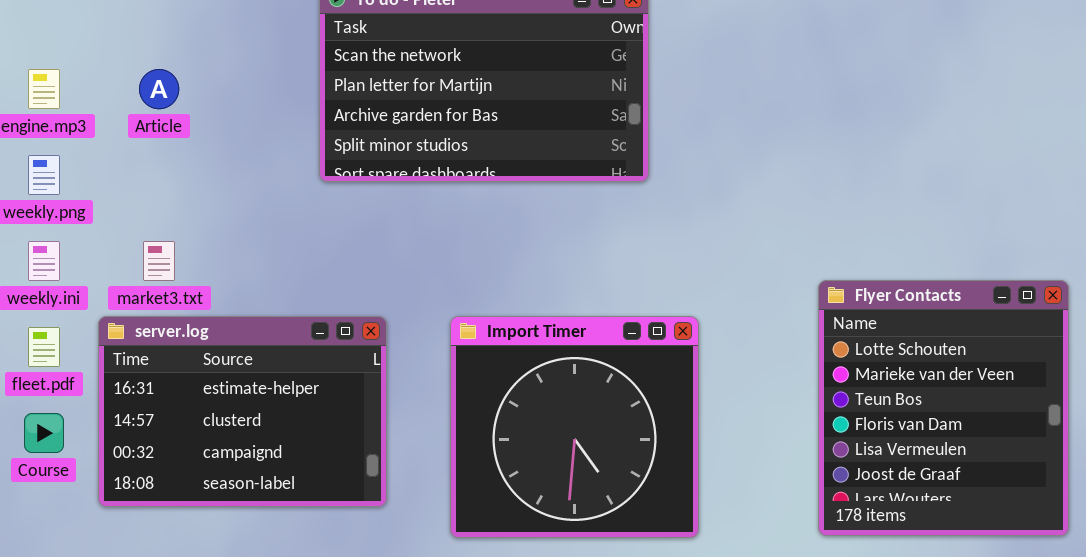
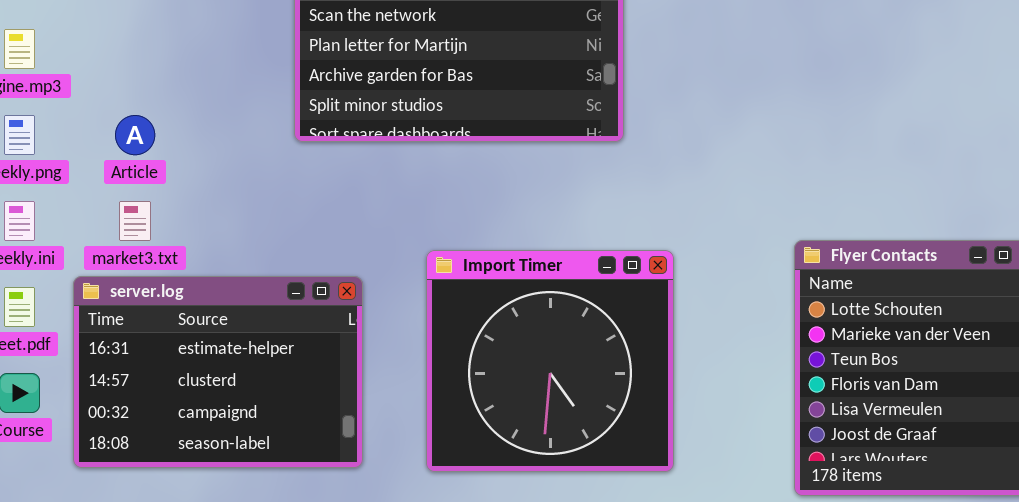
Article: [139,69,179,109] -> [115,115,155,155], moved
Import Timer: [450,316,699,538] -> [426,250,674,472], moved

